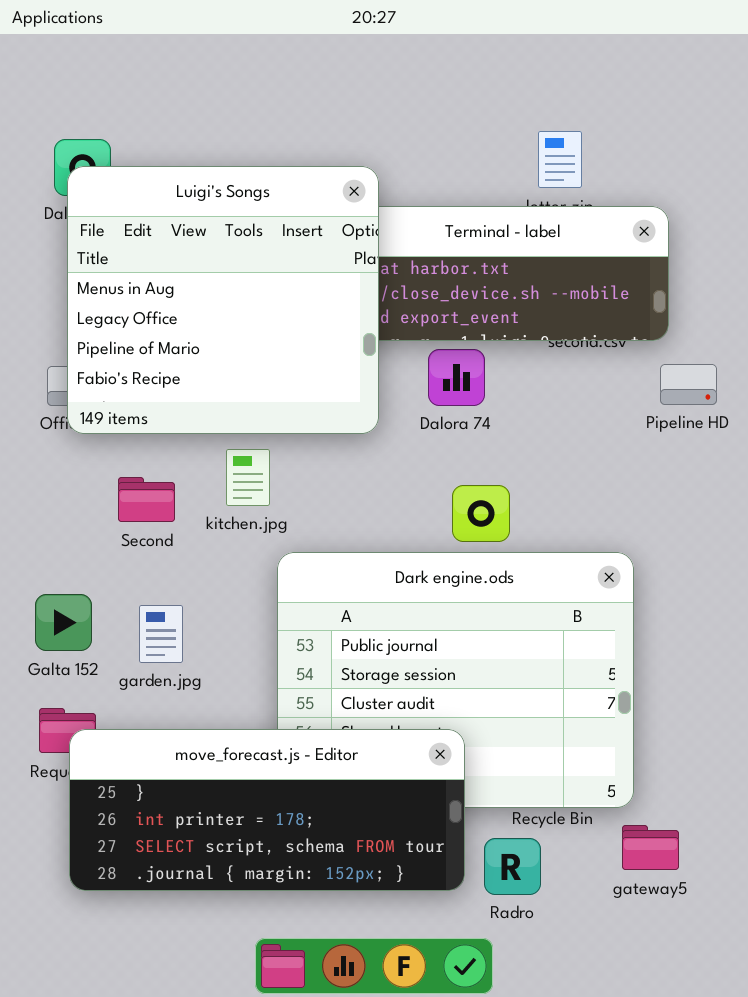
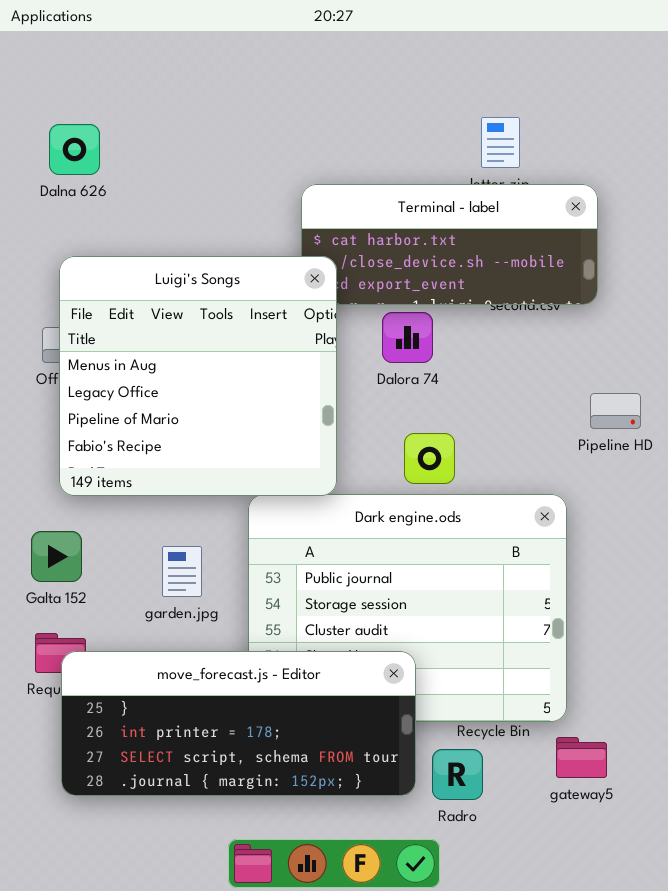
Luigi's Songs: [67,166,379,434] -> [59,256,337,496], moved
Pipeline HD: [660,364,717,405] -> [590,393,641,429], moved
garden.jpg: [139,605,183,663] -> [162,546,202,597], moved

